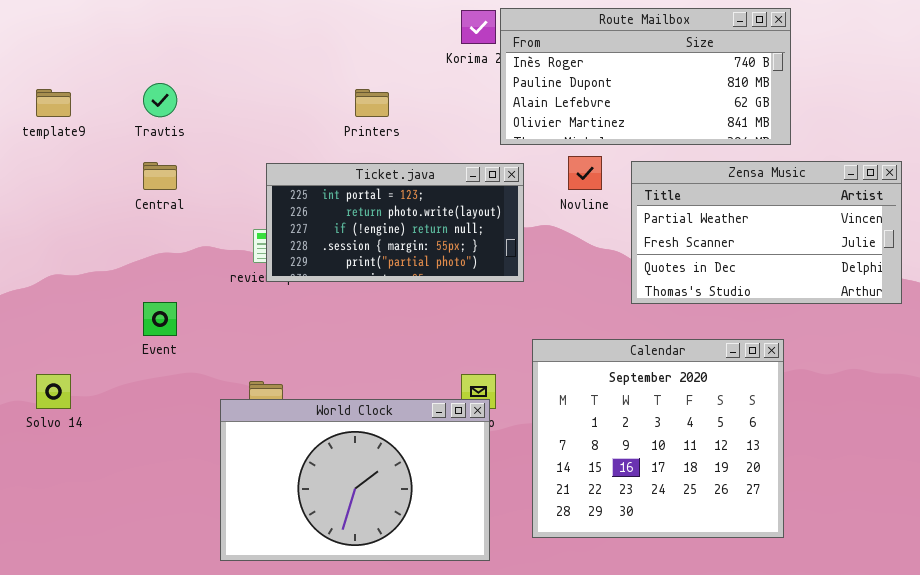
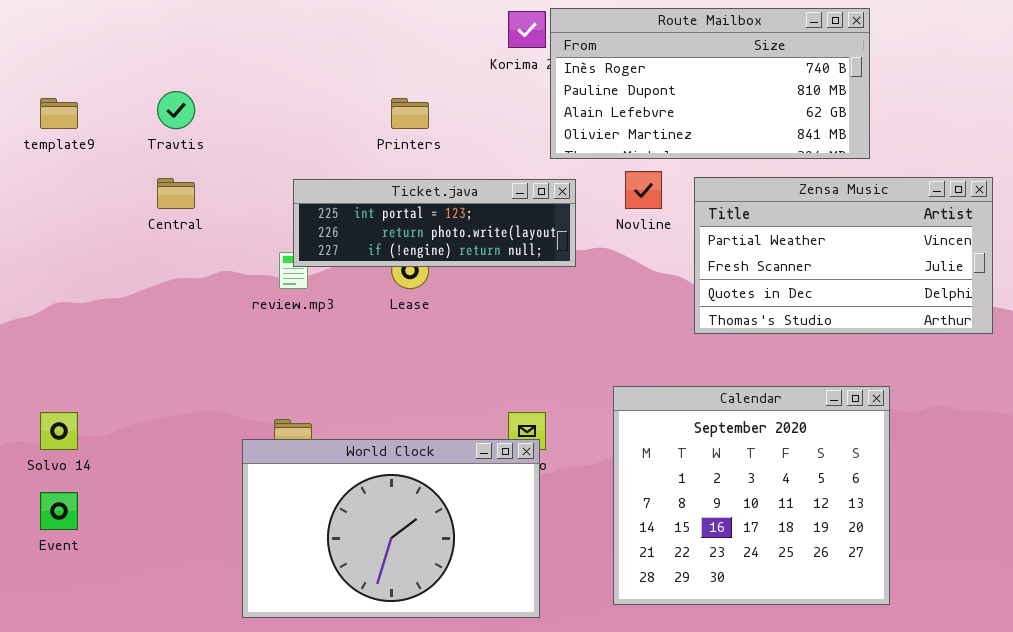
Ticket.java: [266,163,524,282] -> [293,179,576,267], resized
Event: [143,302,177,336] -> [40,492,78,530], moved
Calendar: [532,339,784,538] -> [613,386,890,605], moved

